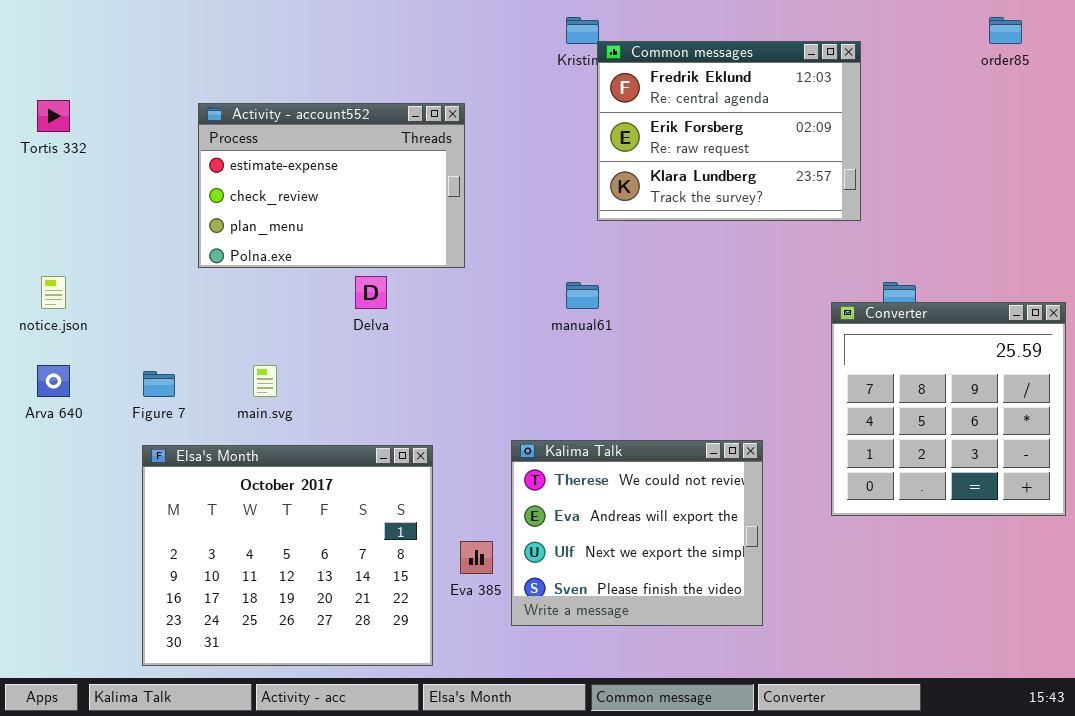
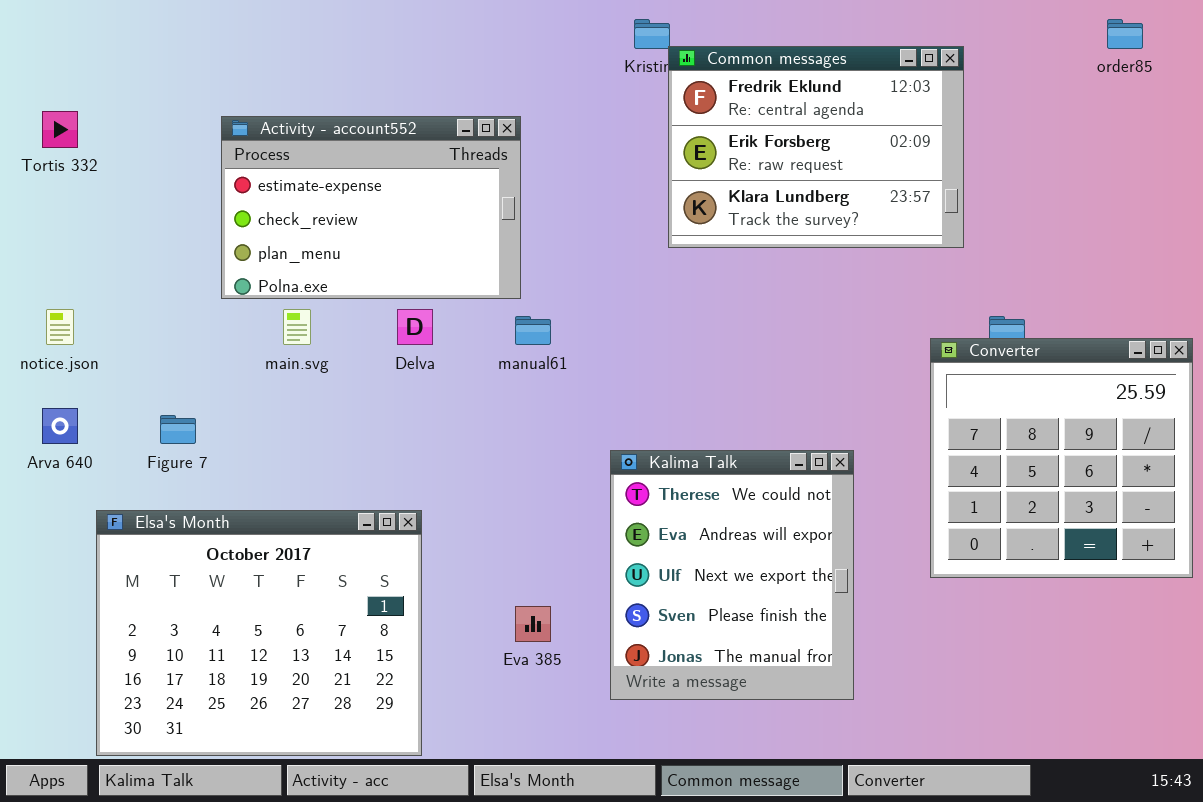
manual61: [566,282,599,309] -> [515,316,551,345], moved
main.svg: [253,365,277,397] -> [283,309,311,345], moved
Kalima Talk: [511,440,763,626] -> [610,450,854,700], resized
Elsa's Month: [142,445,433,666] -> [96,510,422,756], moved

